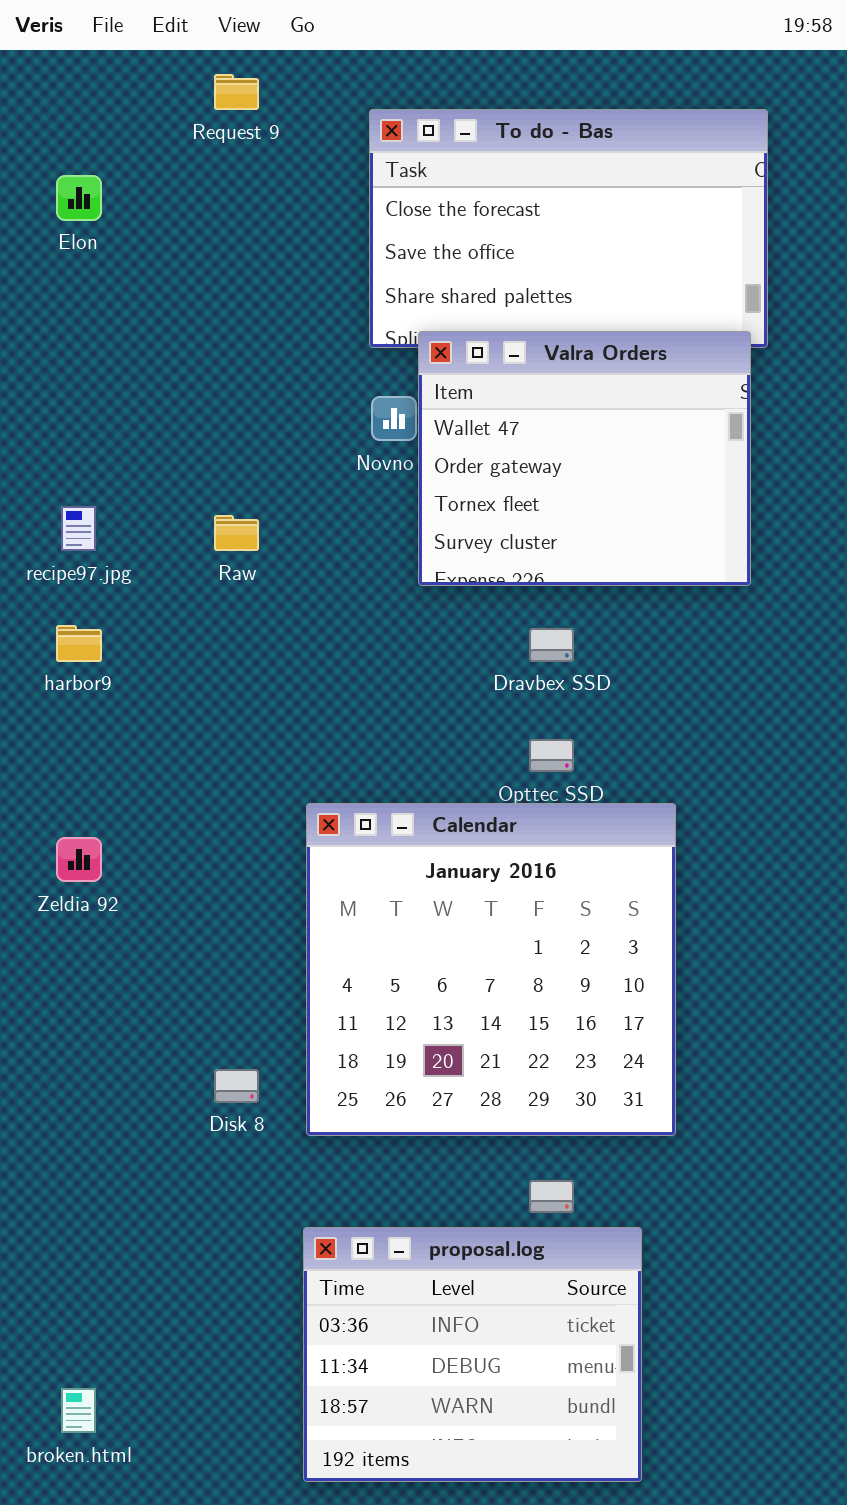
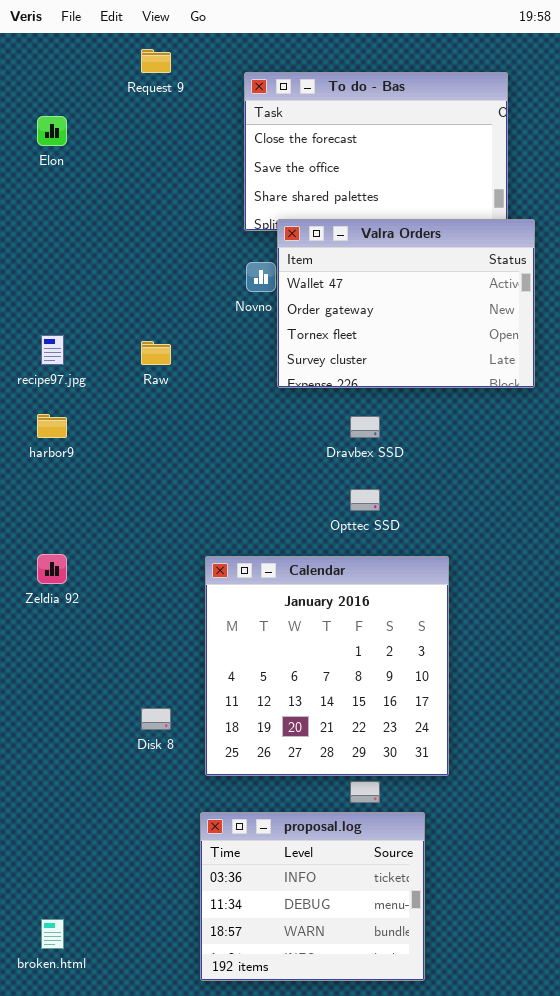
Valra Orders: [418,331,751,586] -> [277,219,535,388], resized
Calendar: [306,803,676,1136] -> [205,556,449,776], moved

